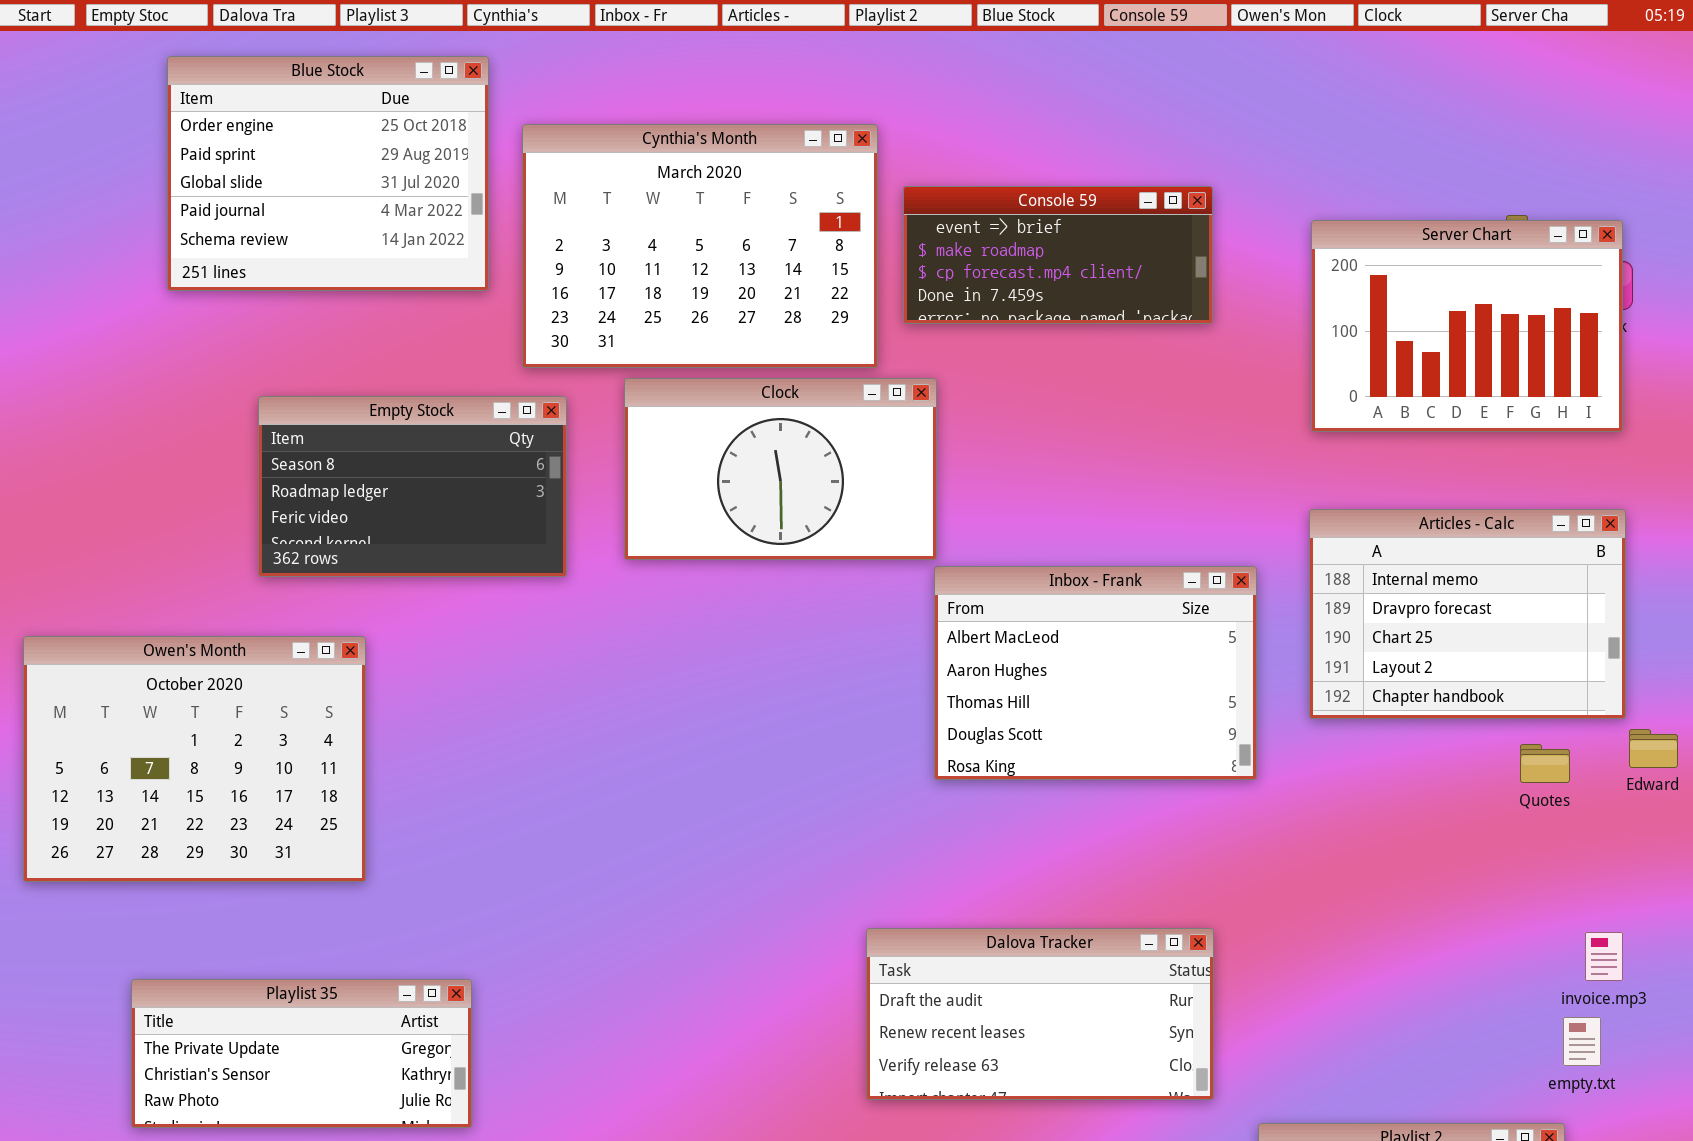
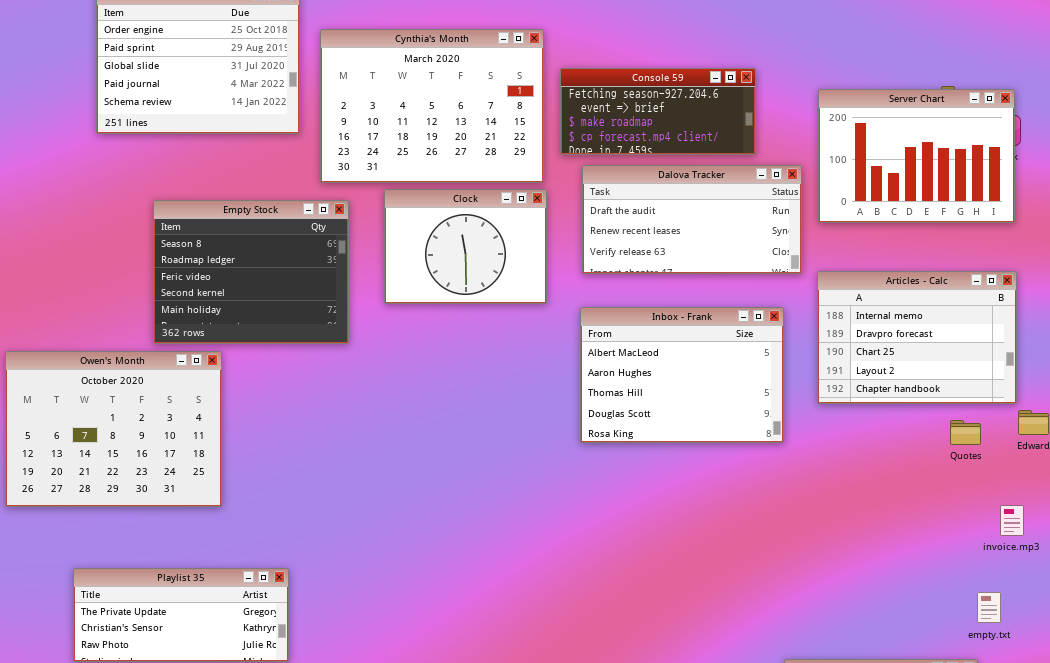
Console 59: [903,186,1213,324] -> [560,68,756,155], scrolled up 1 row
Clock: [624,378,937,560] -> [384,189,547,304], resized
Empty Stock: [258,396,567,577] -> [153,200,349,344], resized
Dalova Tracker: [866,928,1214,1100] -> [582,165,802,274], moved
invoice.mp3: [1585,932,1623,981] -> [1000,505,1024,536], moved

